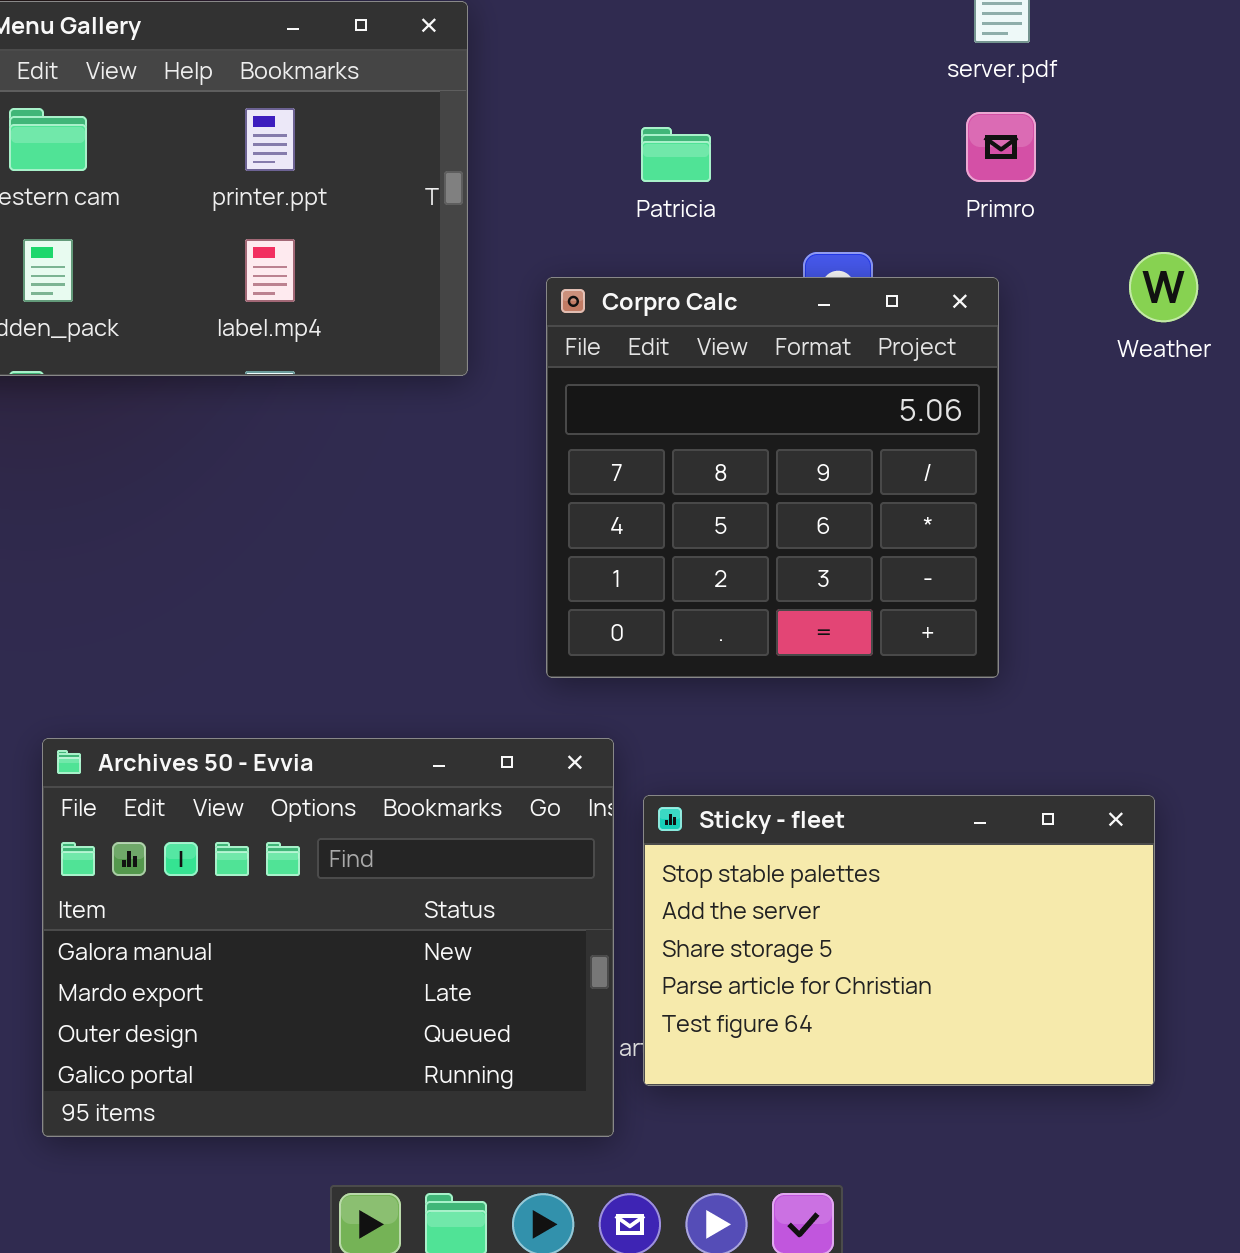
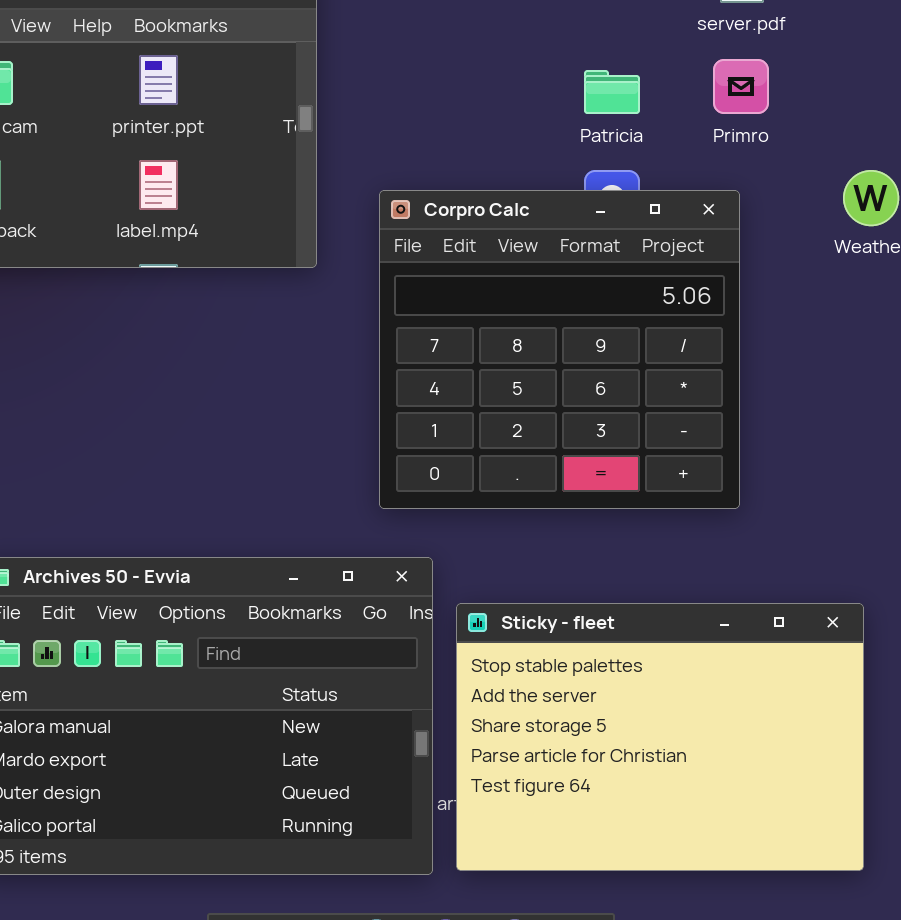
Patricia: [641,127,711,182] -> [584,70,640,114], moved
Sticky - fleet: [643,795,1155,1086] -> [456,603,864,871], resized

